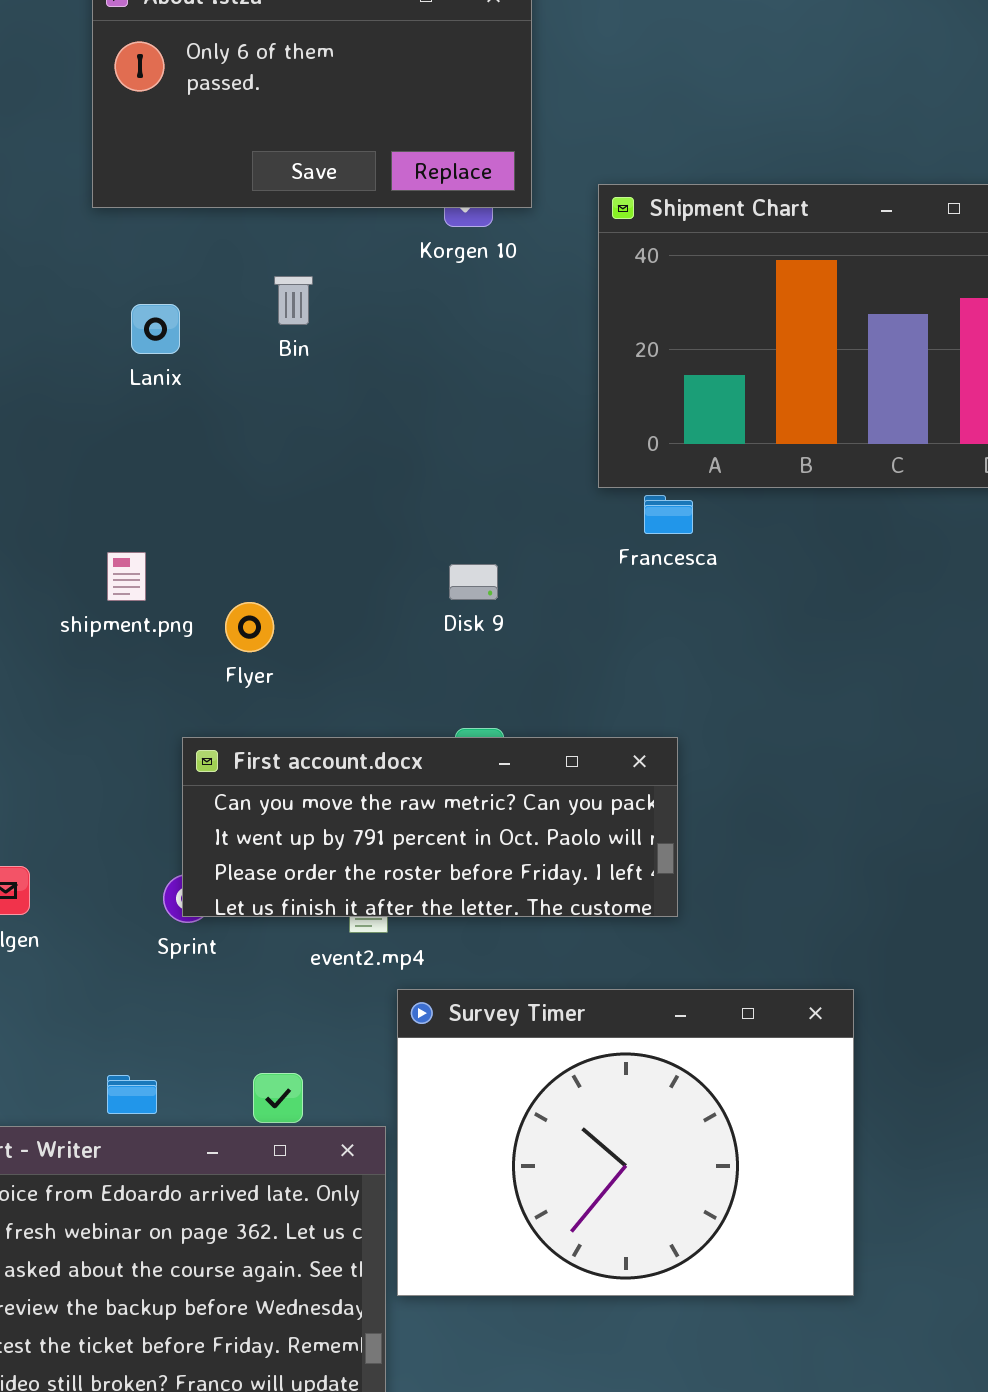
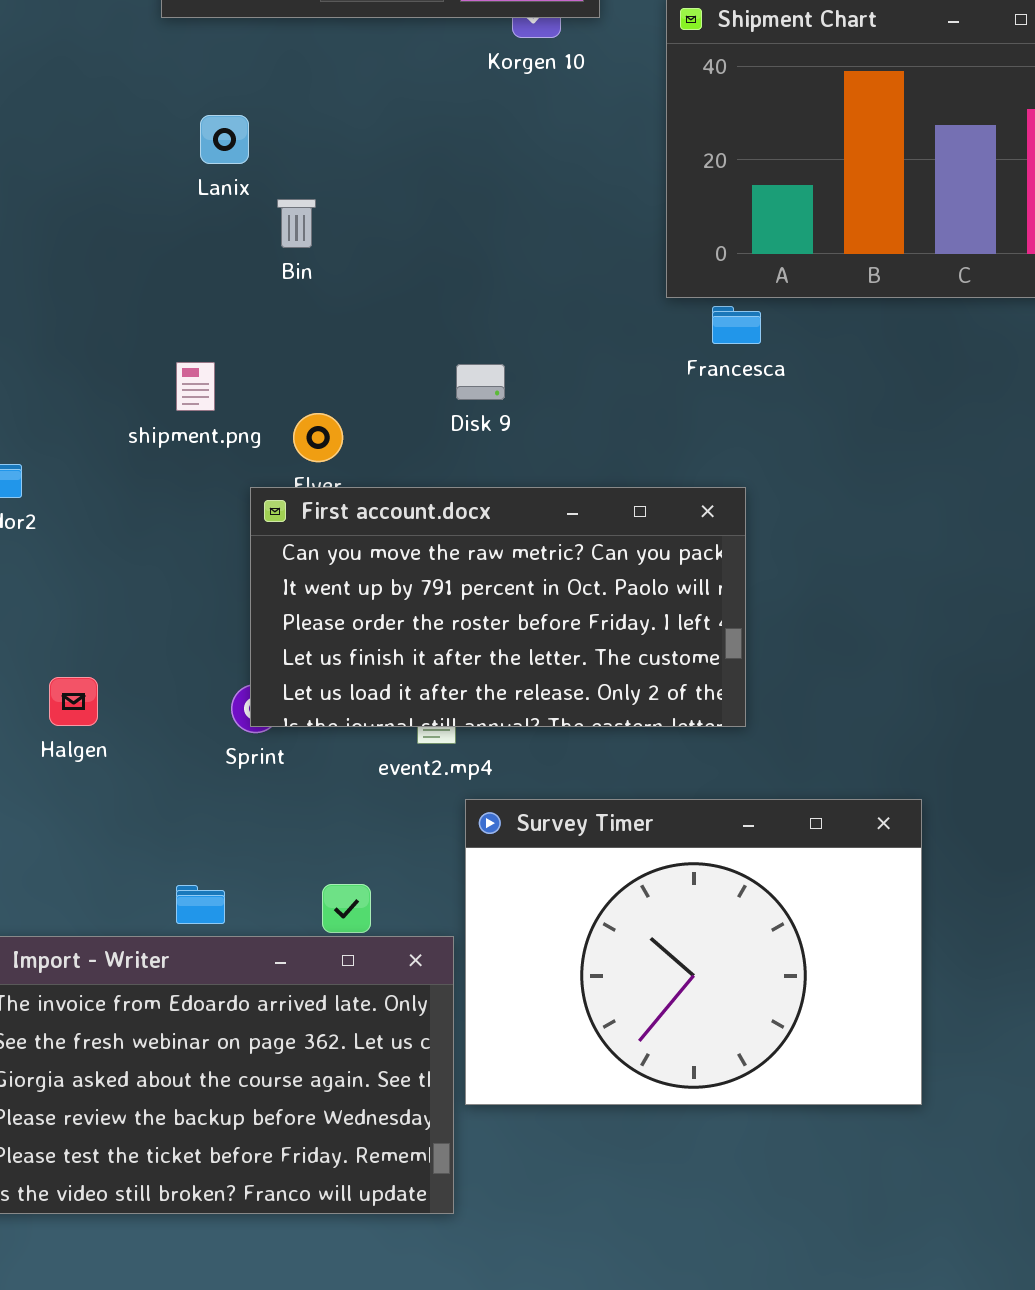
Bin: [274,276,313,325] -> [277,199,316,248], moved
Disk 9: [449,564,498,600] -> [456,364,505,400], moved
First account.docx: [182,737,678,917] -> [250,487,746,727], resized

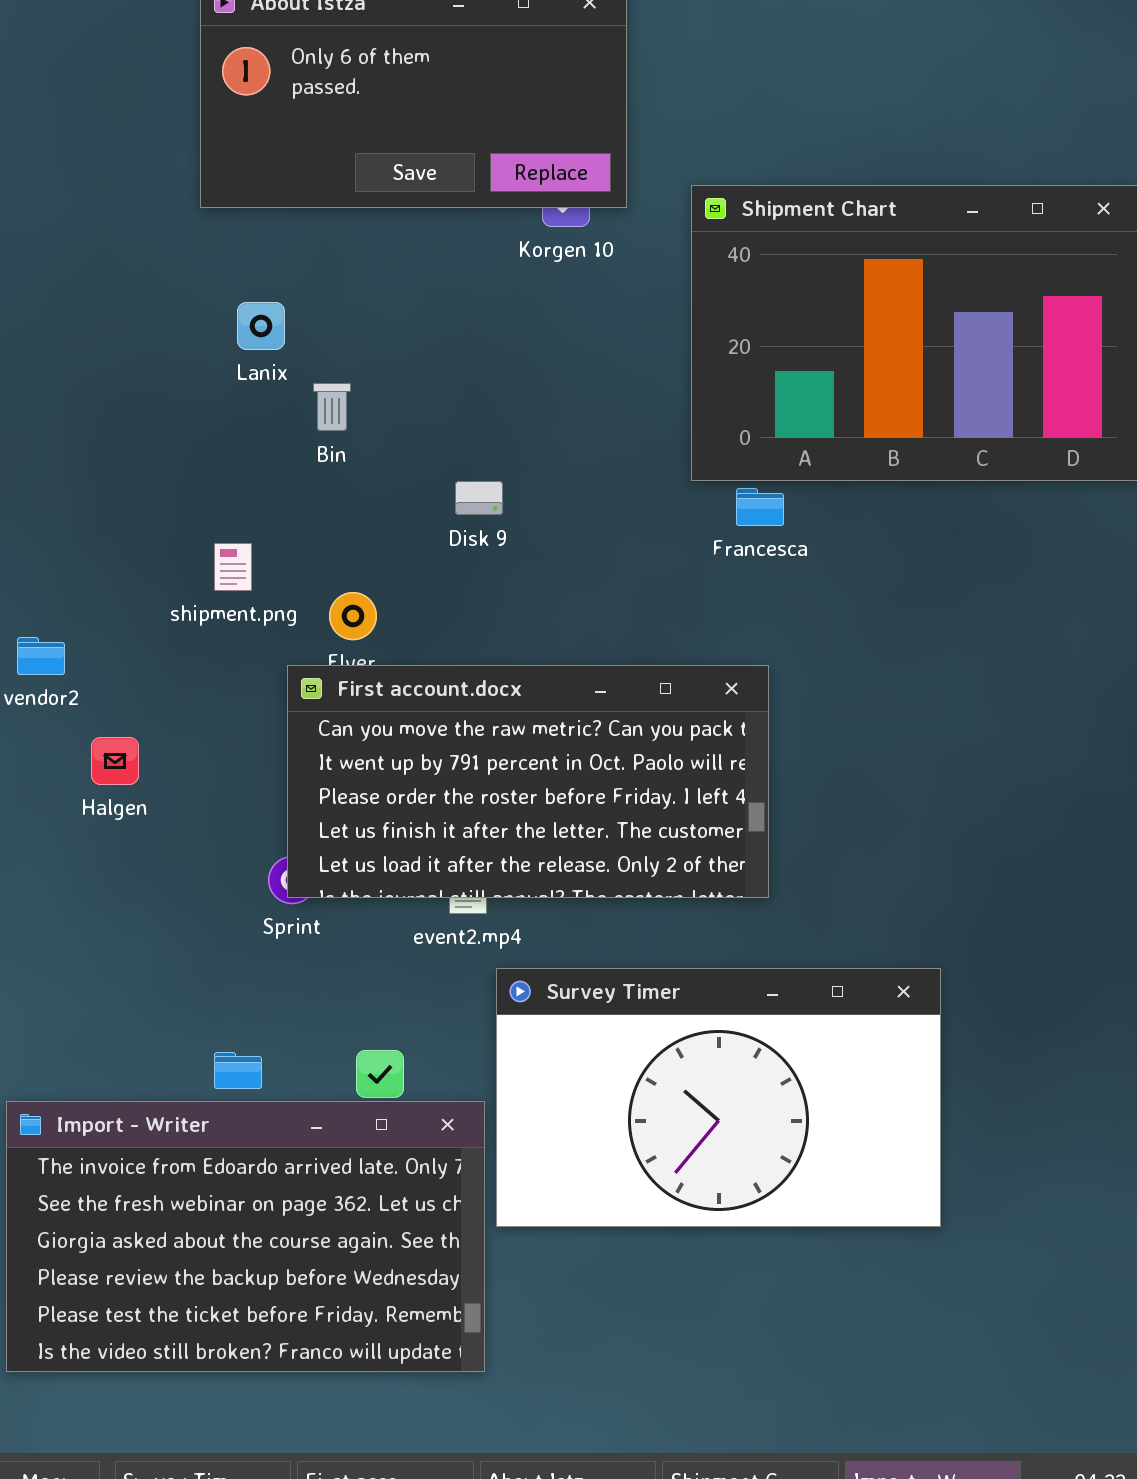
Disk 9: [456,364,505,400] -> [455,481,503,515], moved
Halgen: [49,677,98,726] -> [91,737,139,785], moved
Survey Timer: [465,799,922,1105] -> [496,968,941,1227], resized

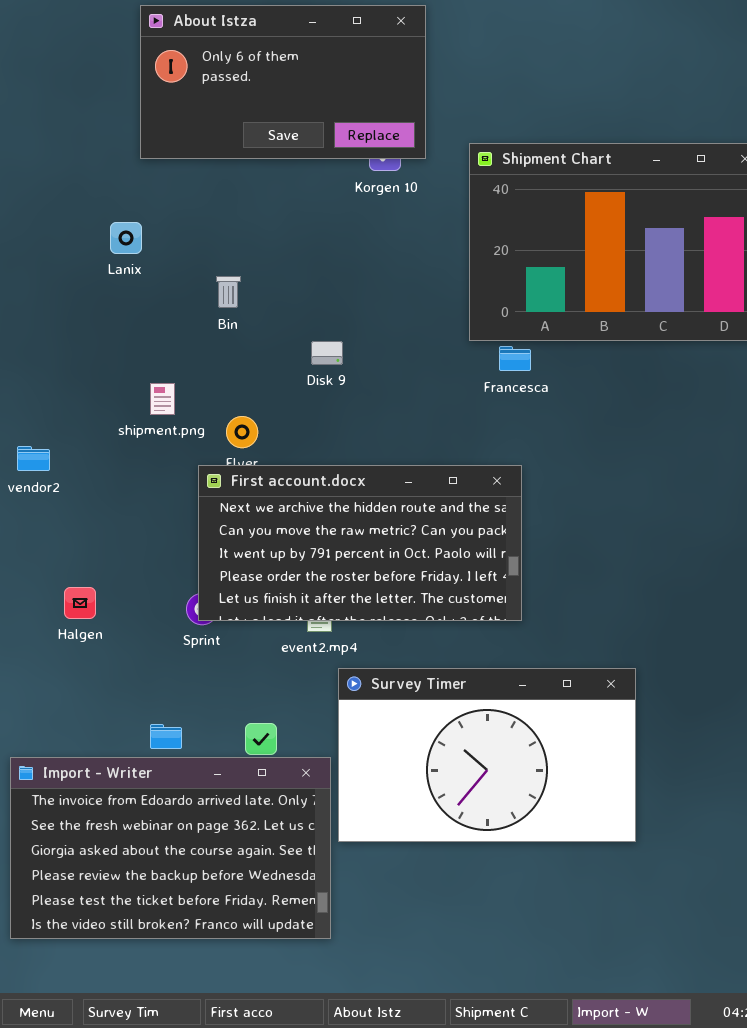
Lanix: [237,302,285,350] -> [110,222,142,254], moved
First account.docx: [287,665,769,898] -> [198,465,522,621], scrolled up 1 row
Halgen: [91,737,139,785] -> [64,587,96,619], moved

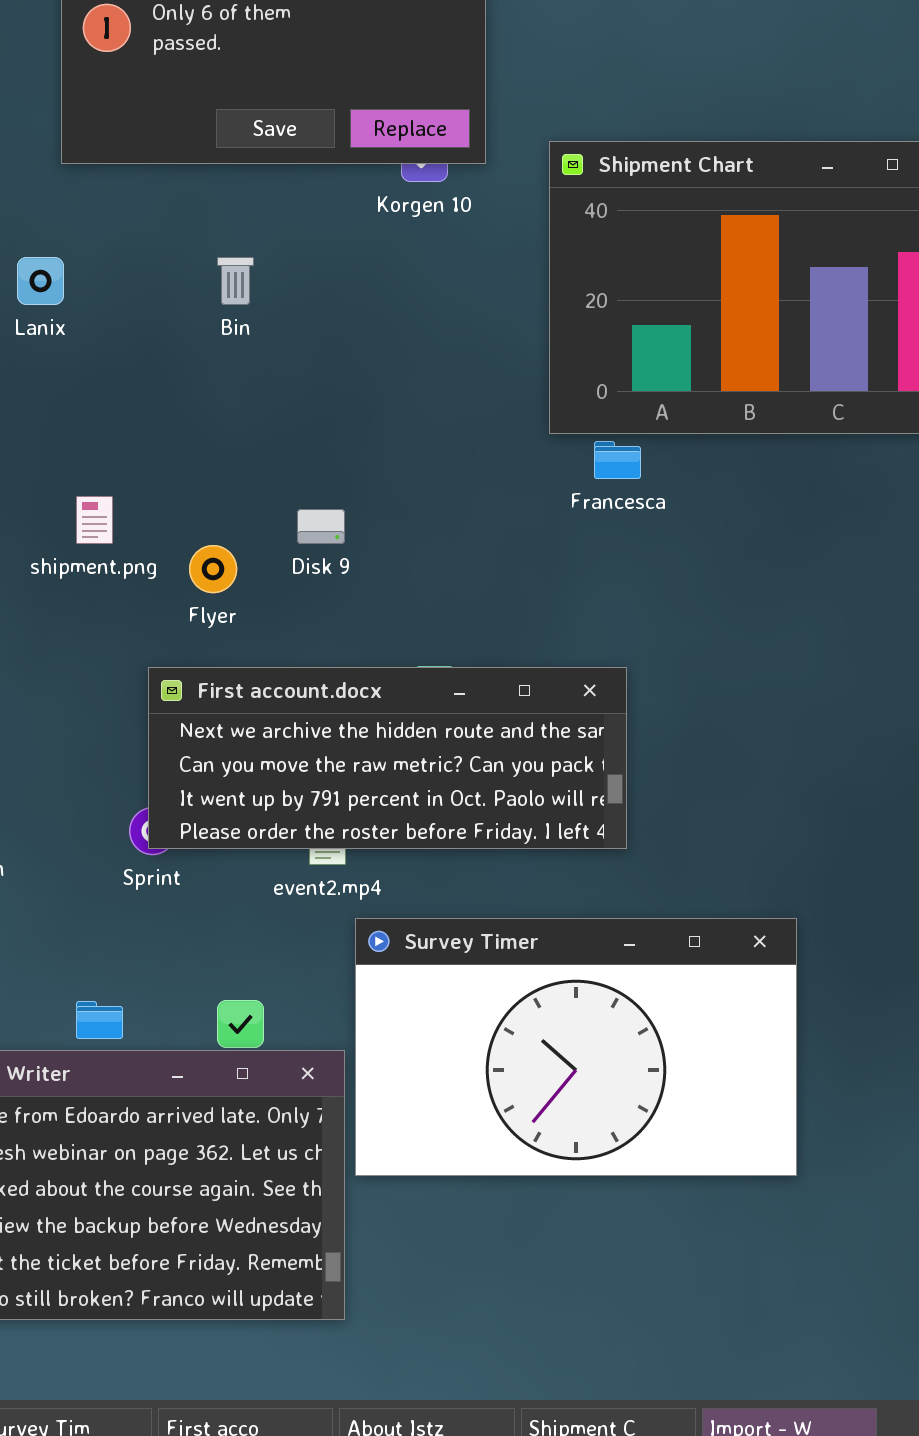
Bin: [216,276,241,308] -> [217,257,254,305], moved
Disk 9: [311,341,343,365] -> [297,509,345,544], moved
First account.docx: [198,465,522,621] -> [148,667,627,849], resized

